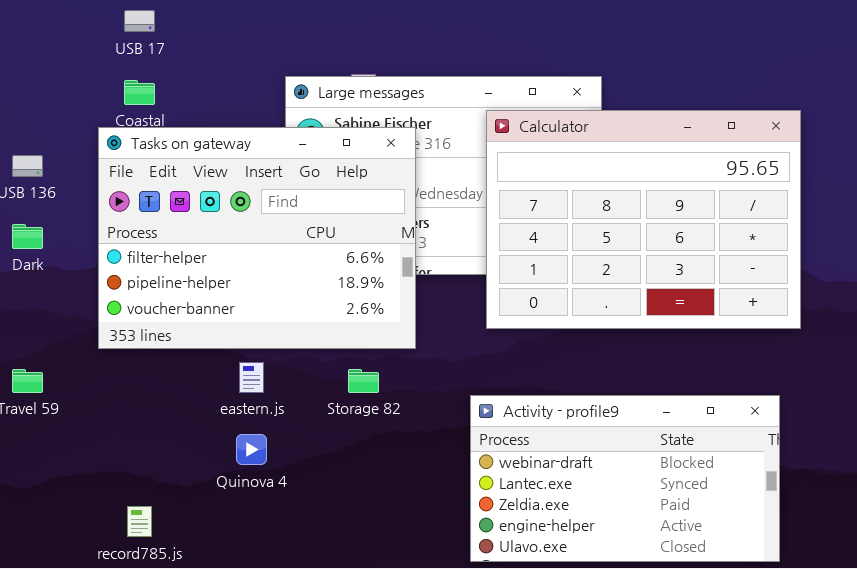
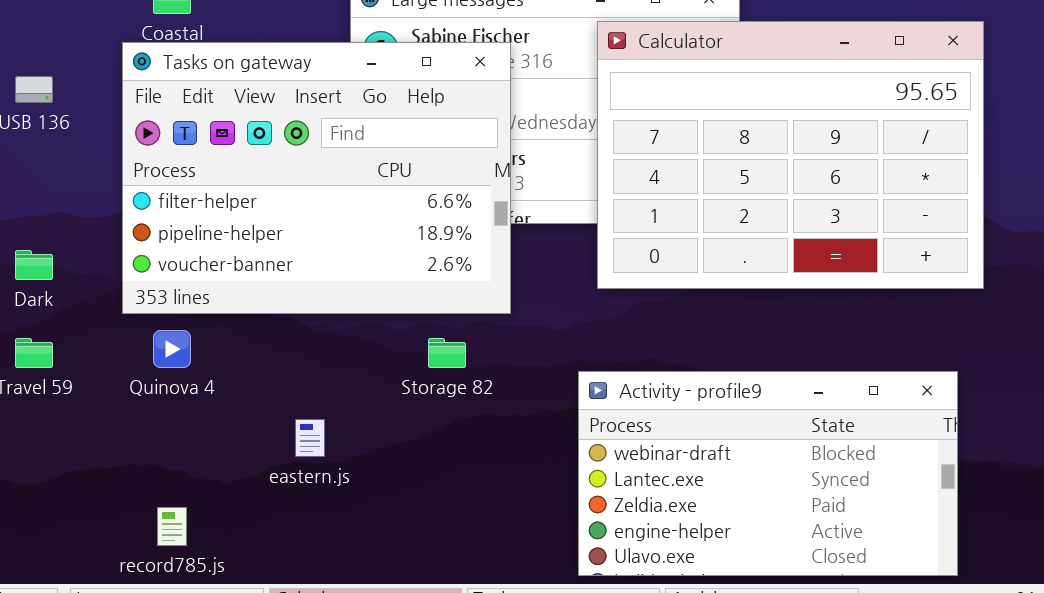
Dark: [12,224,43,249] -> [15,250,53,280], moved
eastern.js: [239,362,264,393] -> [295,419,325,457], moved
Quinova 4: [236,434,267,465] -> [153,330,191,368], moved

